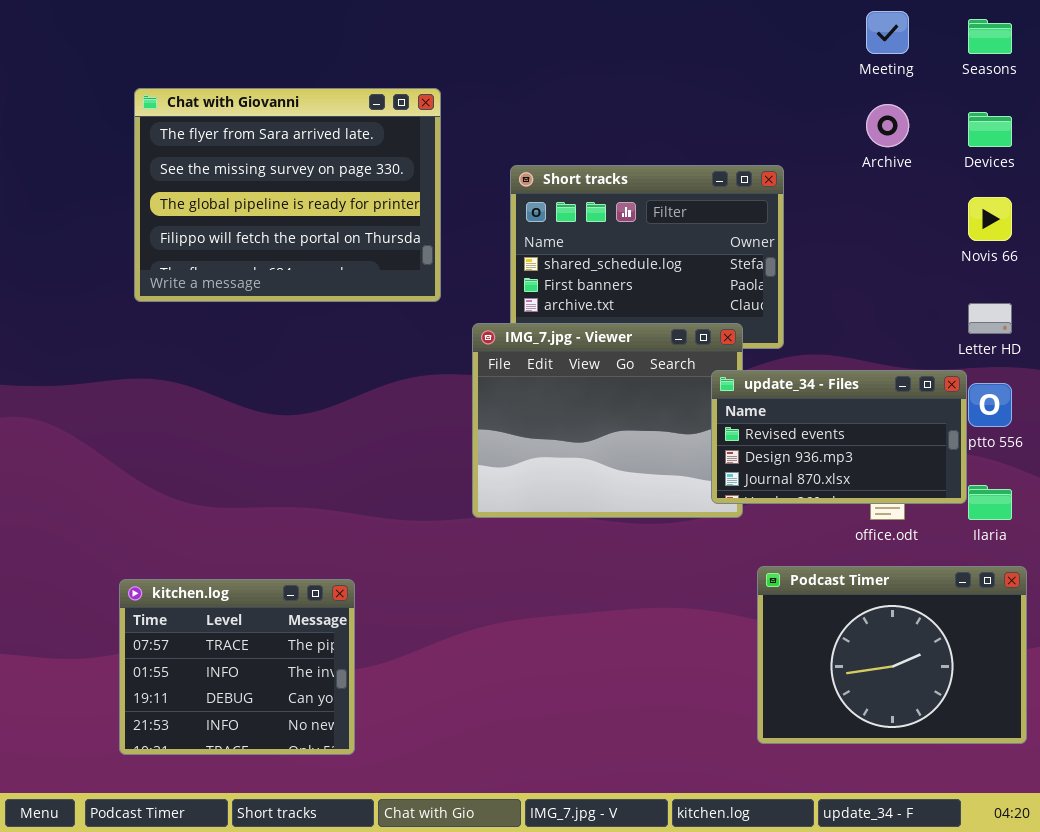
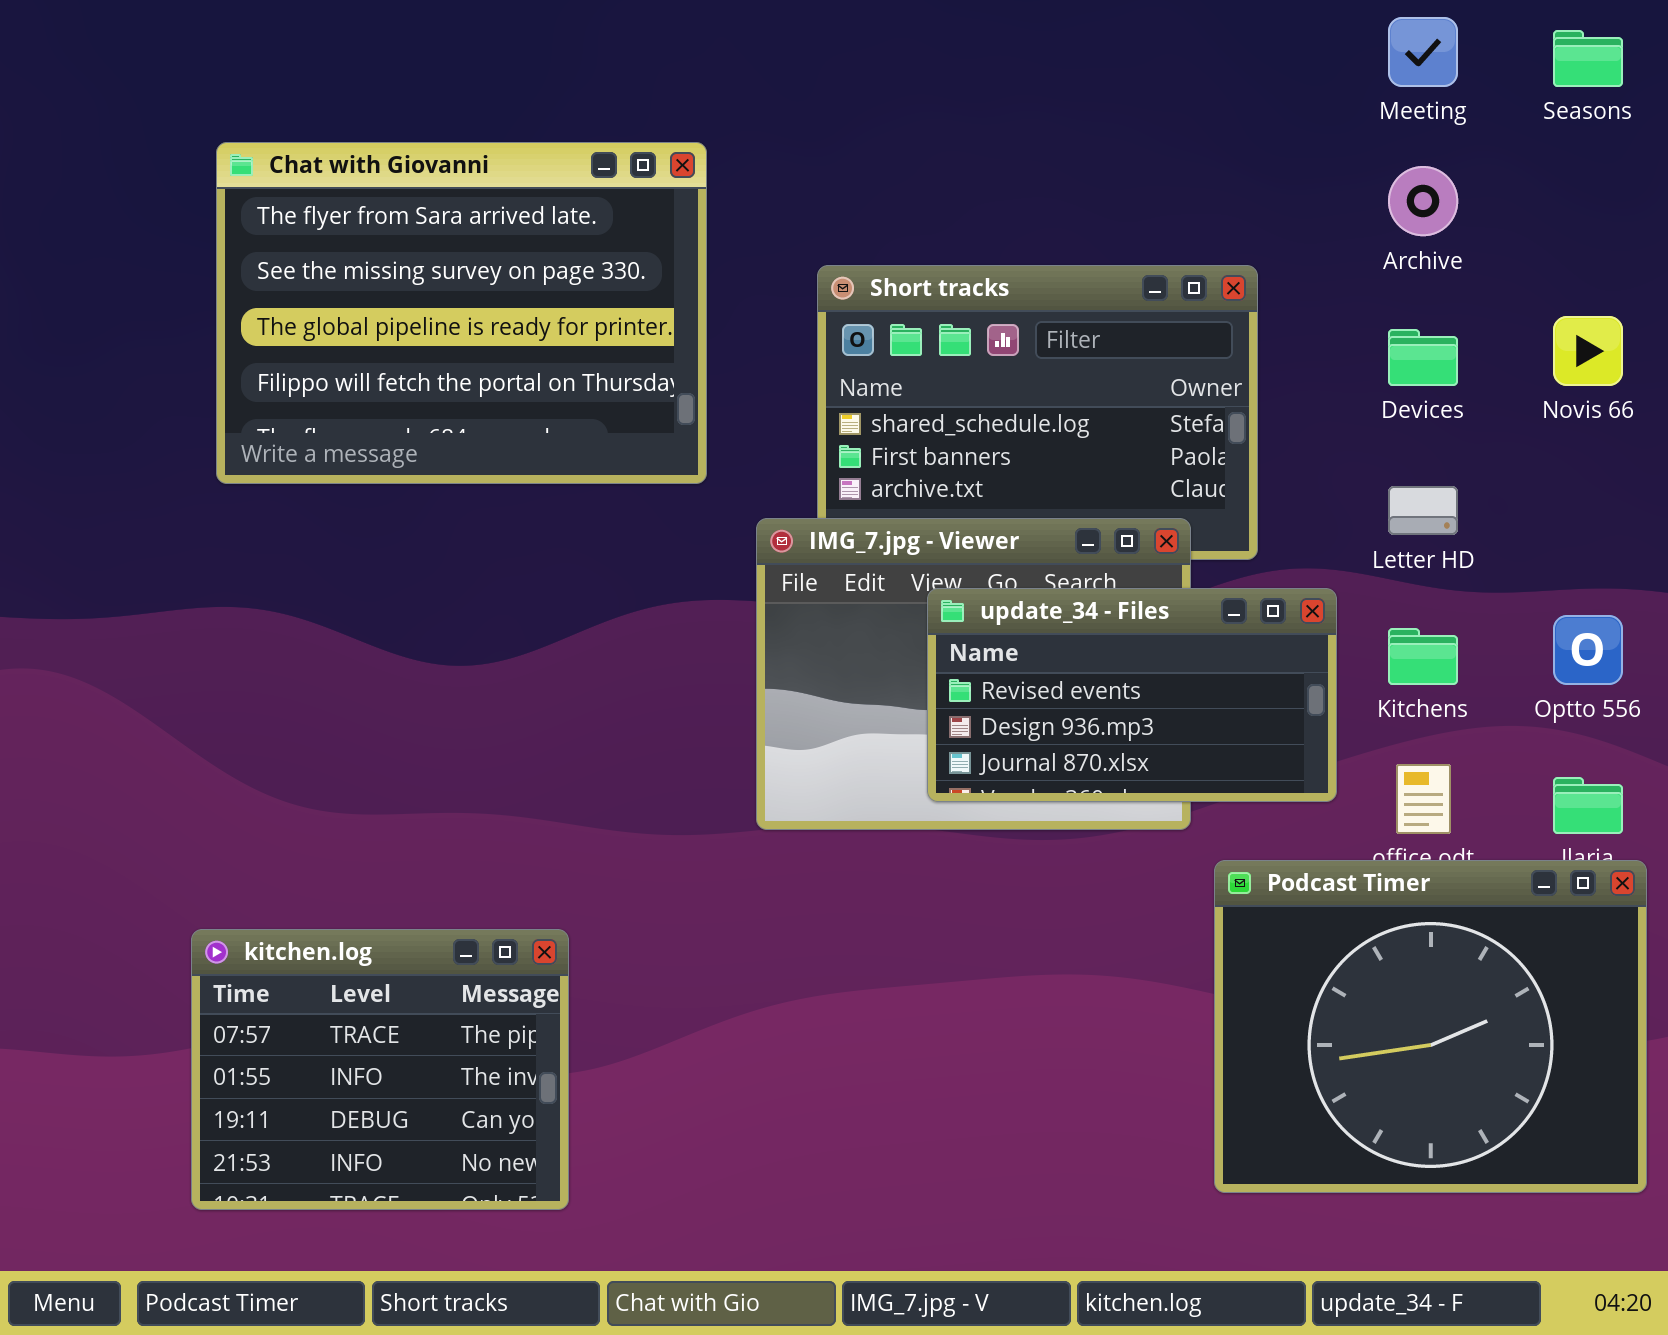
Devices: [968,112,1012,147] -> [1388,329,1458,386], moved
Letter HD: [968,303,1012,334] -> [1388,486,1458,535], moved
update_34 - Files: [711,370,967,504] -> [927,588,1337,802], moved
Podcast Timer: [757,566,1027,744] -> [1214,860,1647,1193], resized

